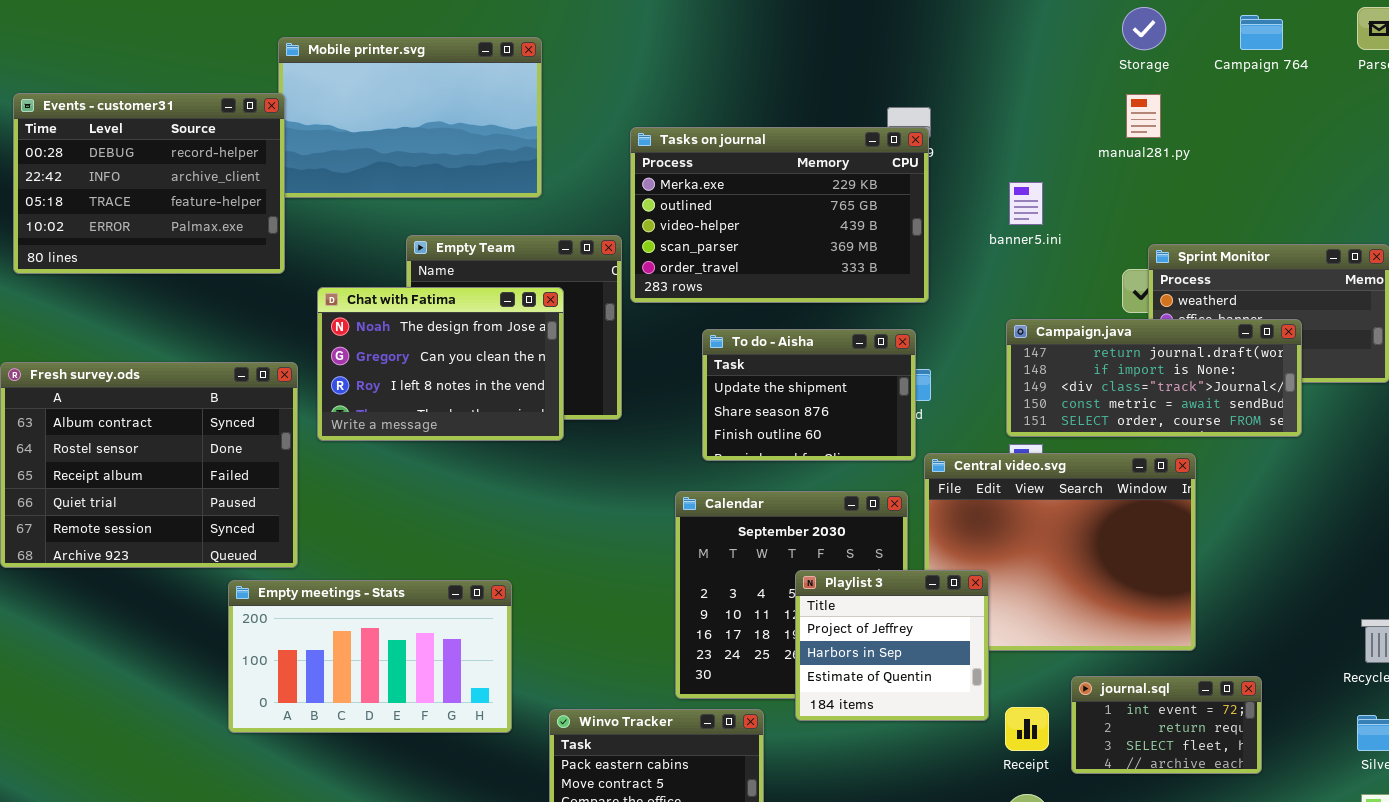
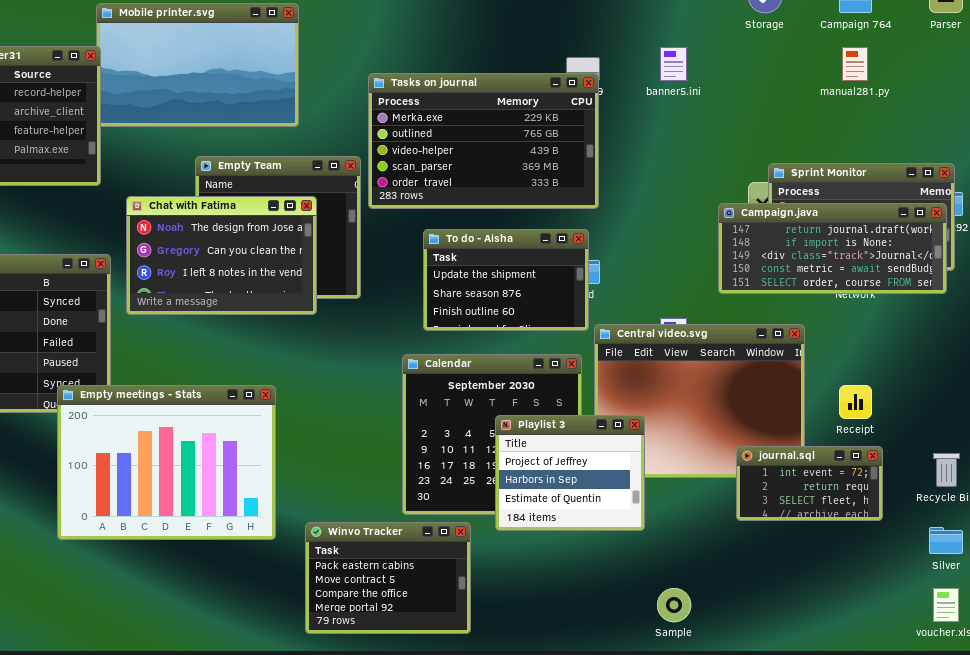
manual281.py: [1126,94,1161,138] -> [842,47,868,81], moved
banner5.ini: [1009,182,1043,225] -> [660,47,687,81], moved
Campaign.java: [1006,319,1302,437] -> [718,203,947,294], moved
Empty meetings - Stats: [228,580,512,733] -> [57,385,276,540], resized
journal.sql: [1071,676,1262,774] -> [736,446,883,521], moved
Receipt: [1005,707,1049,751] -> [839,385,872,419], moved

